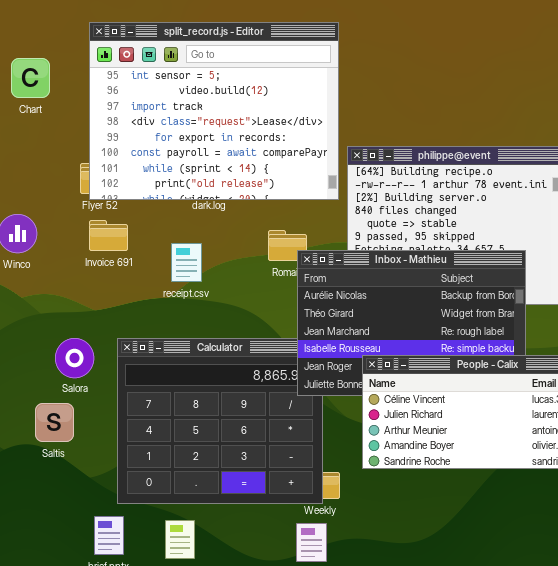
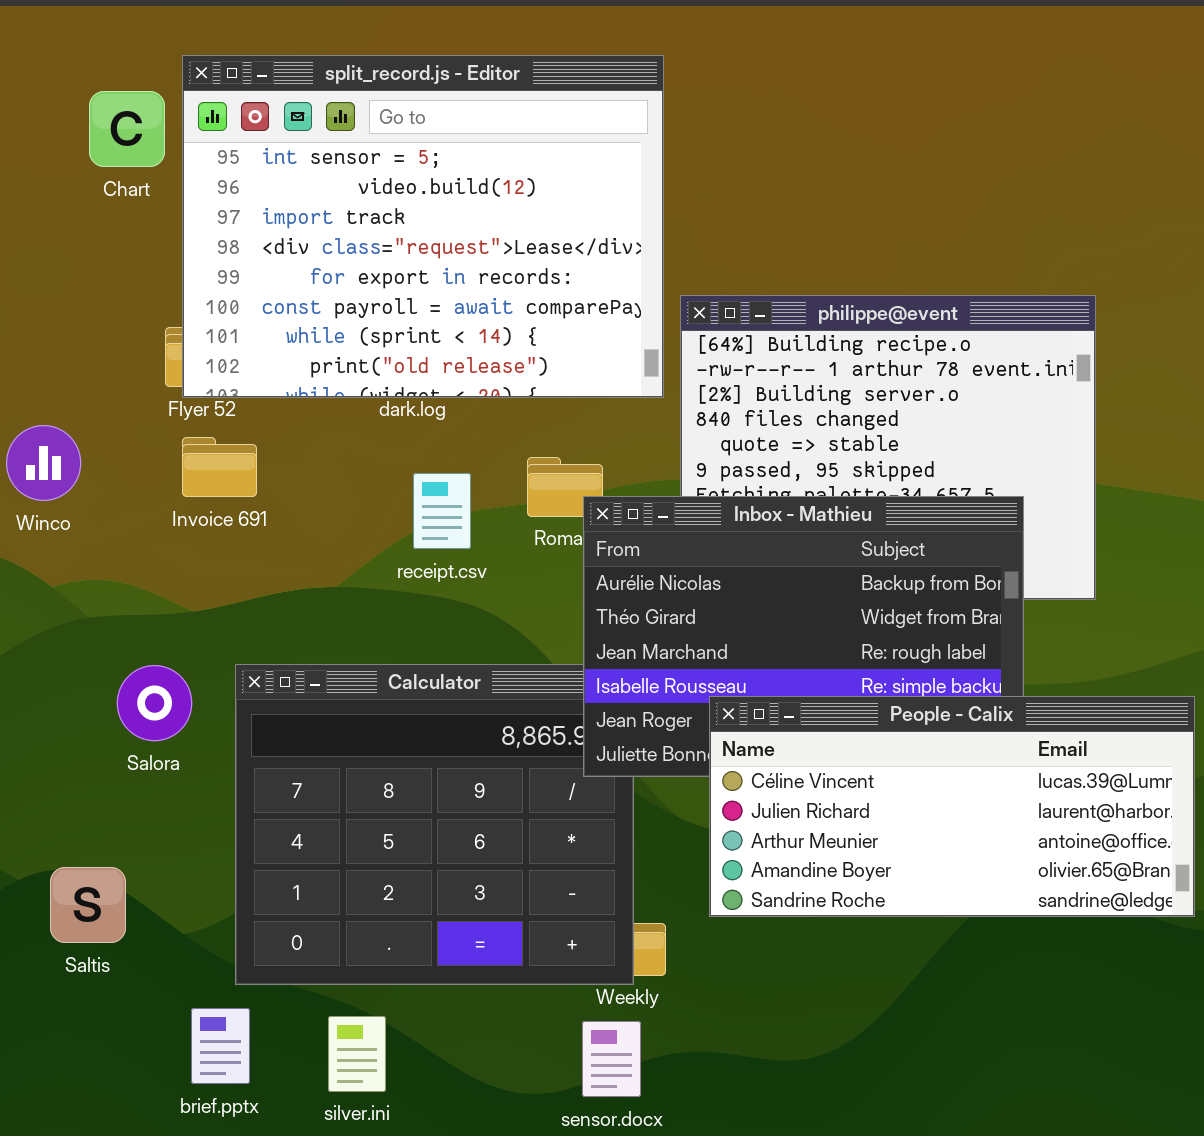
Chart: [11,58,50,98] -> [89,91,165,167], moved
receipt.csv: [171,243,202,282] -> [413,473,471,549], moved
Saltis: [35,403,74,442] -> [50,867,126,943], moved

